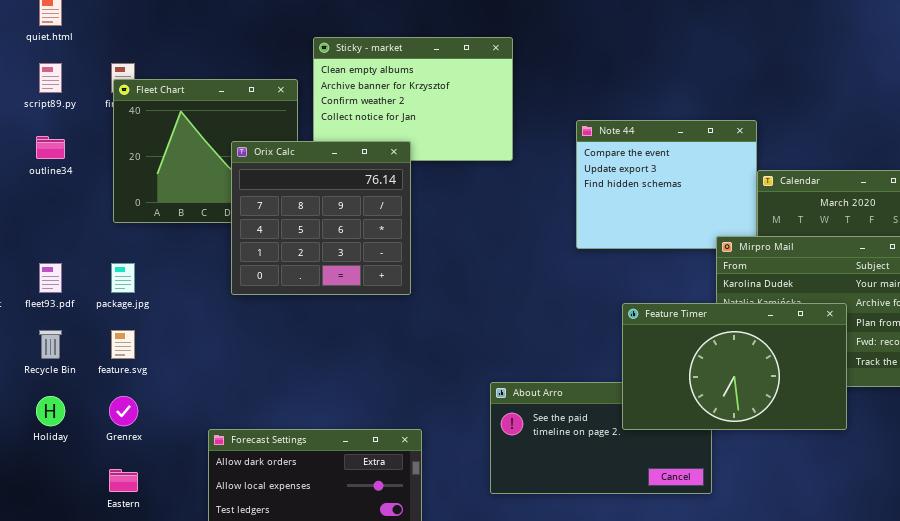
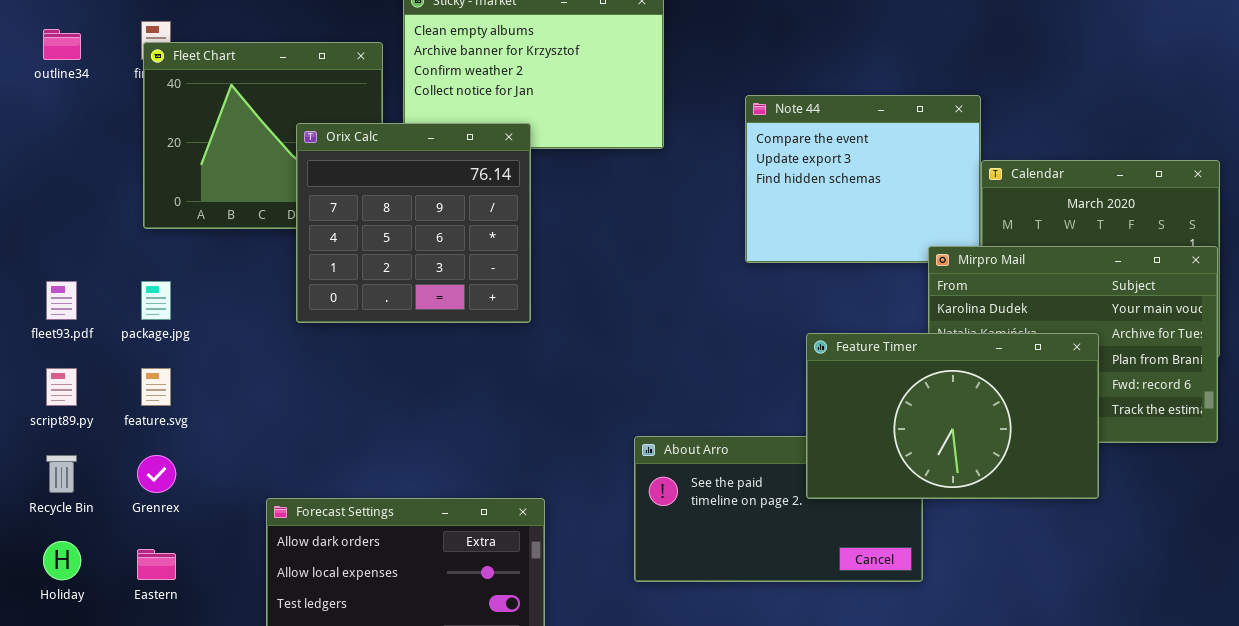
script89.py: [39,63,62,93] -> [46,368,77,406], moved
outline34: [36,136,65,159] -> [43,29,81,60], moved
Recycle Bin: [39,330,62,359] -> [46,455,77,493], moved
Holiday: [36,396,65,426] -> [43,541,81,580], moved

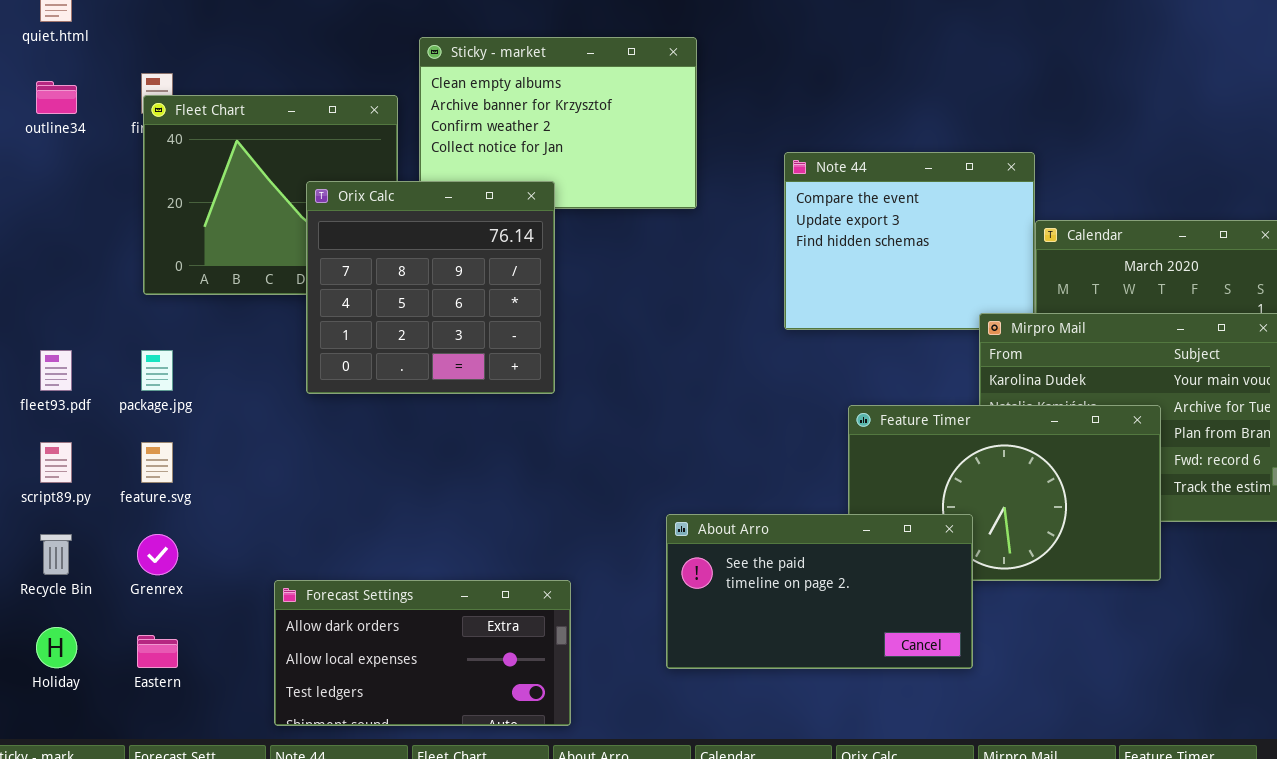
About Arro: [634,436,923,582] -> [666,514,973,669], raised

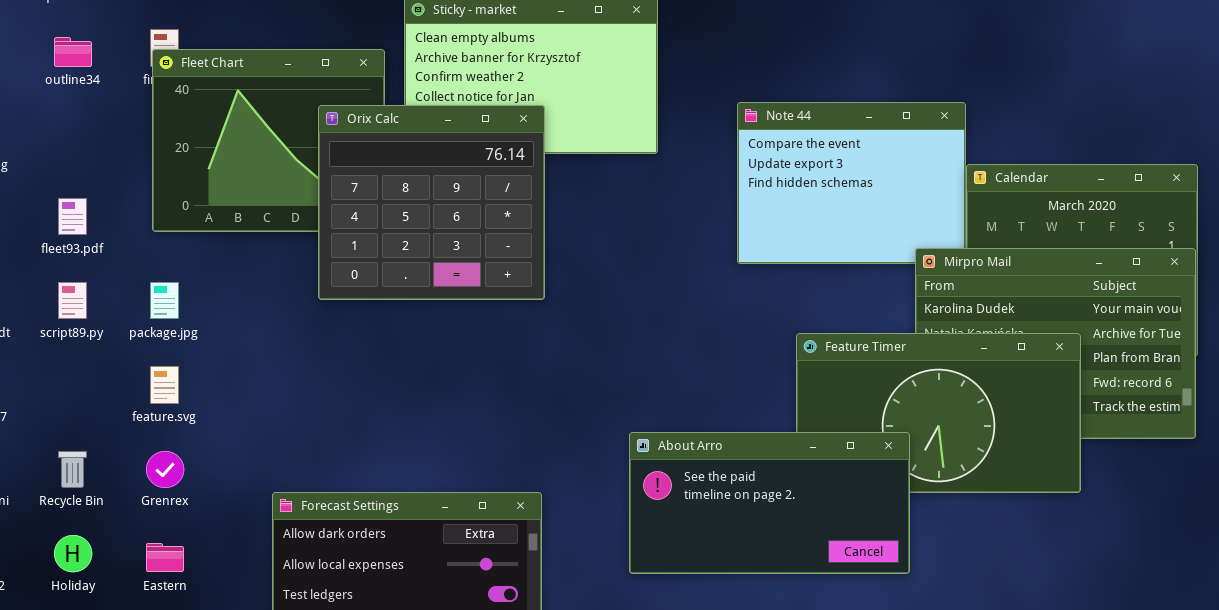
Orix Calc: [306,181,555,394] -> [318,105,545,300], moved
fleet93.pdf: [40,350,72,391] -> [58,198,87,235], moved
script89.py: [40,442,72,483] -> [58,282,87,319], moved

